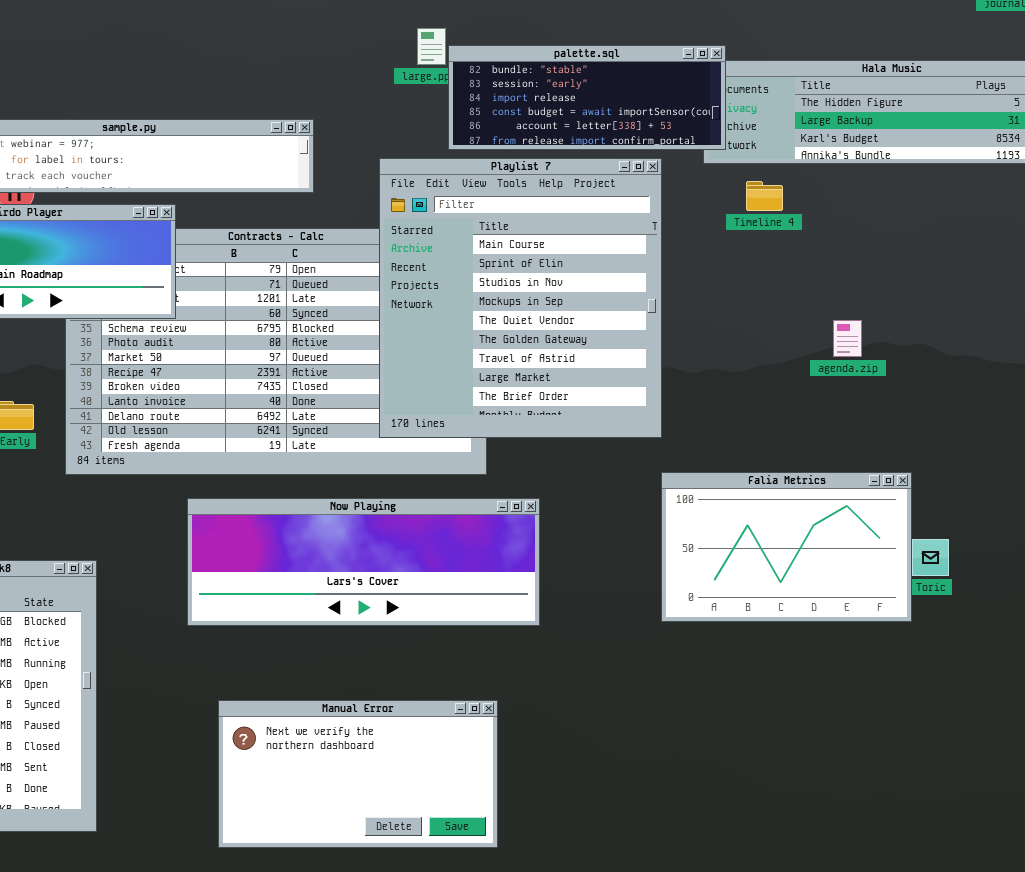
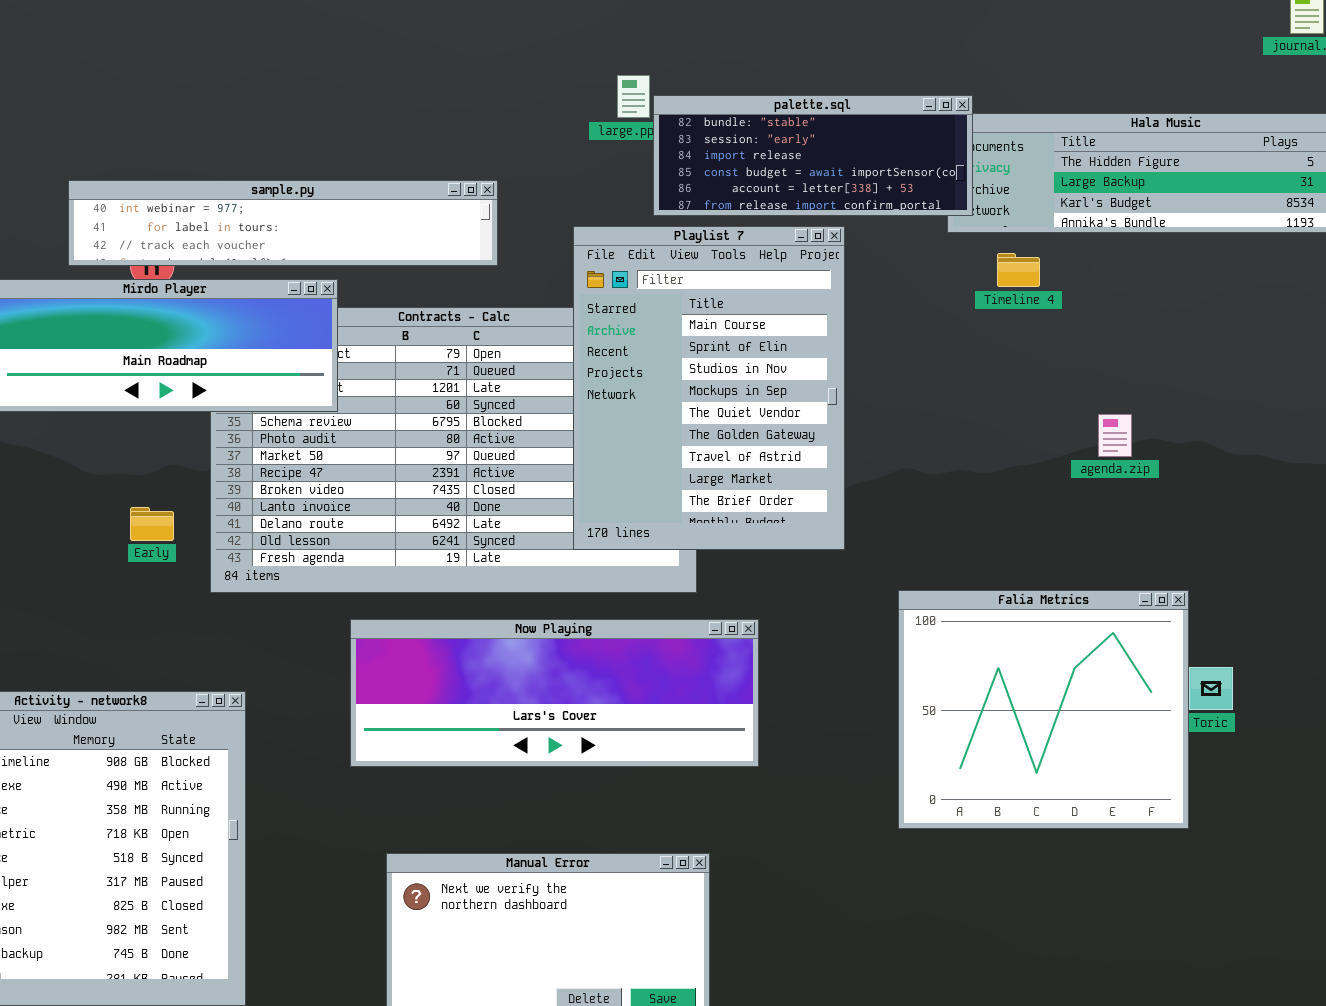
Playlist 7: [379,158,662,438] -> [573,226,845,550], resized
Falia Metrics: [661,472,912,622] -> [898,590,1189,829], resized

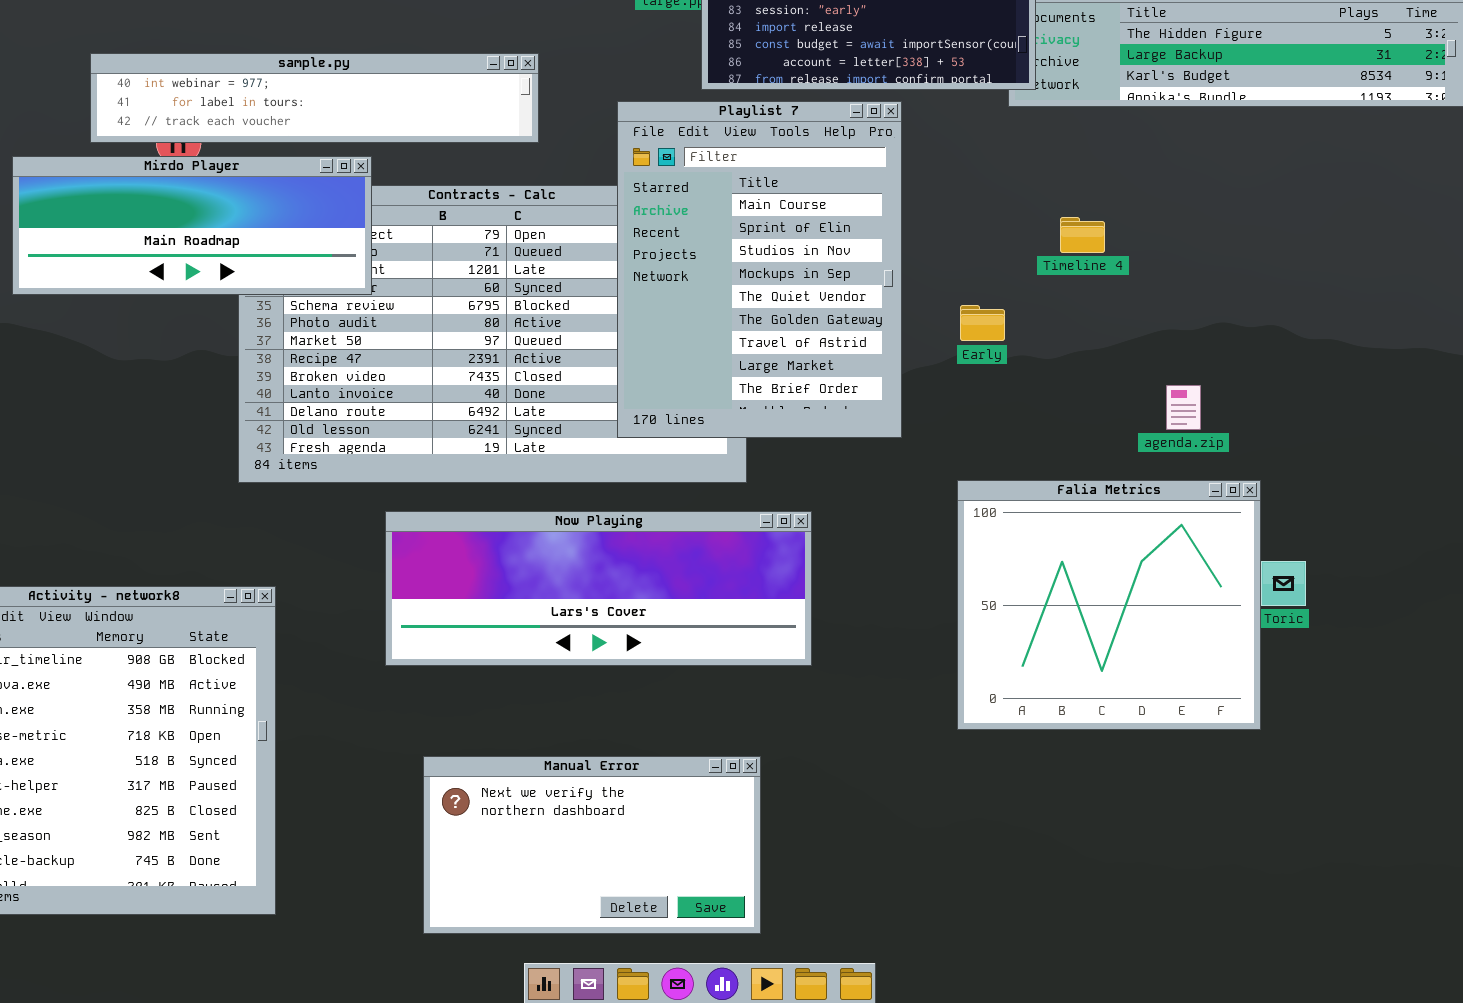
Timeline 4: [997,253,1040,287] -> [1060,217,1105,253], moved
agenda.zip: [1098,414,1132,457] -> [1166,385,1201,430], moved
Early: [130,507,174,541] -> [960,305,1005,341], moved

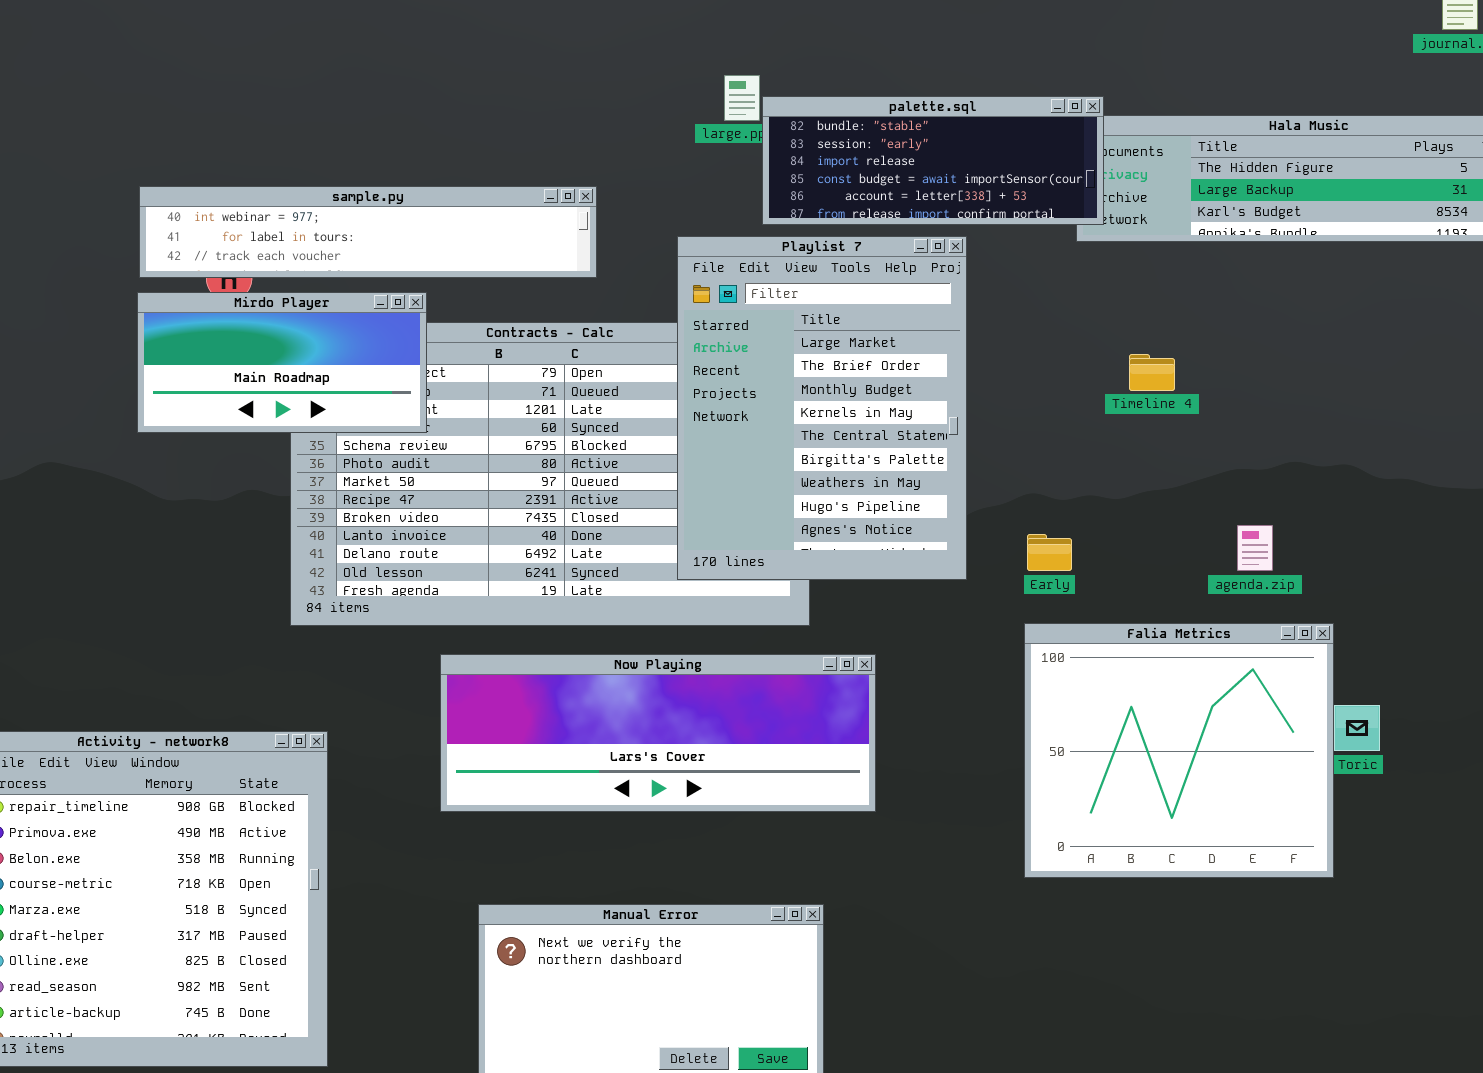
Playlist 7: [617,101,902,438] -> [677,236,967,580], scrolled down 7 rows
Mirdo Player: [12,156,372,295] -> [137,292,427,433], resized
Early: [960,305,1005,341] -> [1027,534,1072,571], moved

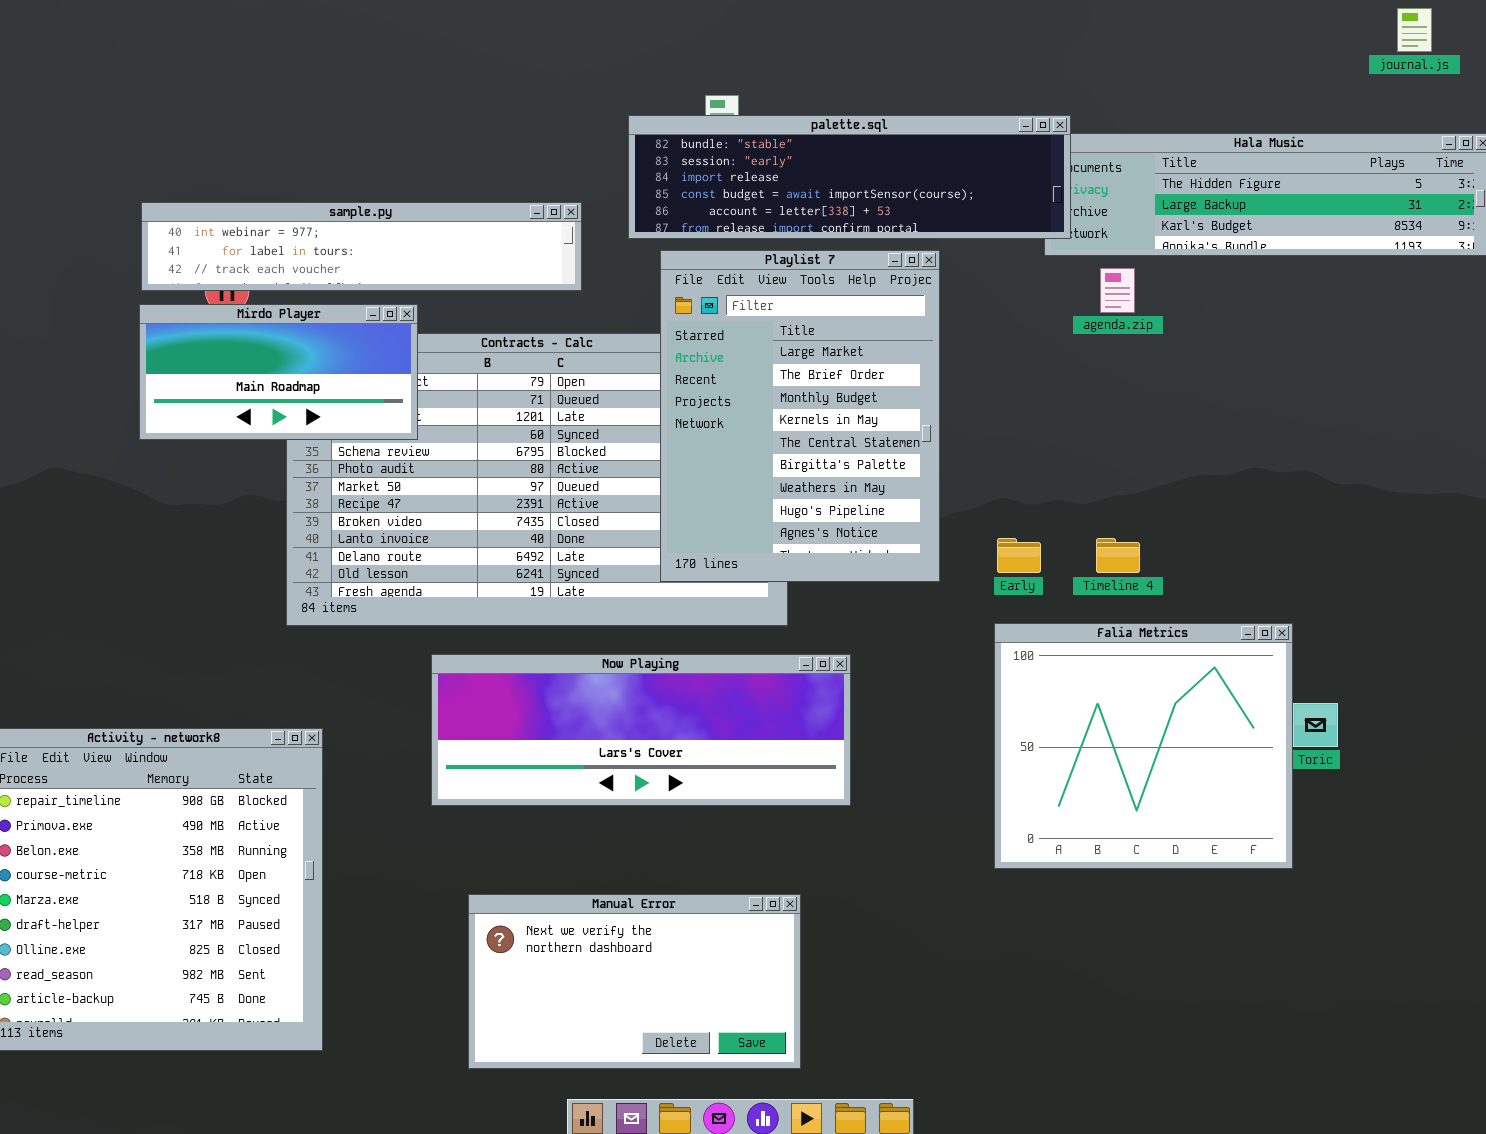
palette.sql: [762,96,1104,225] -> [628,115,1071,239], resized
Timeline 4: [1129,354,1175,391] -> [1096,538,1140,573], moved
agenda.zip: [1237,525,1273,571] -> [1100,268,1135,313], moved

